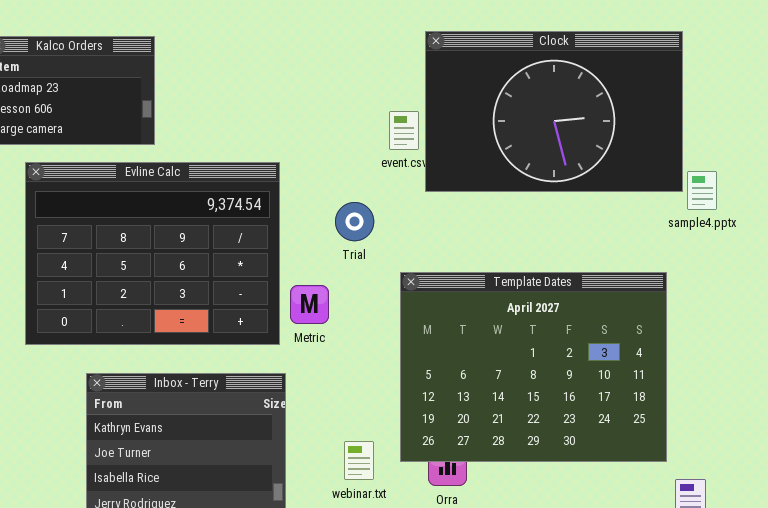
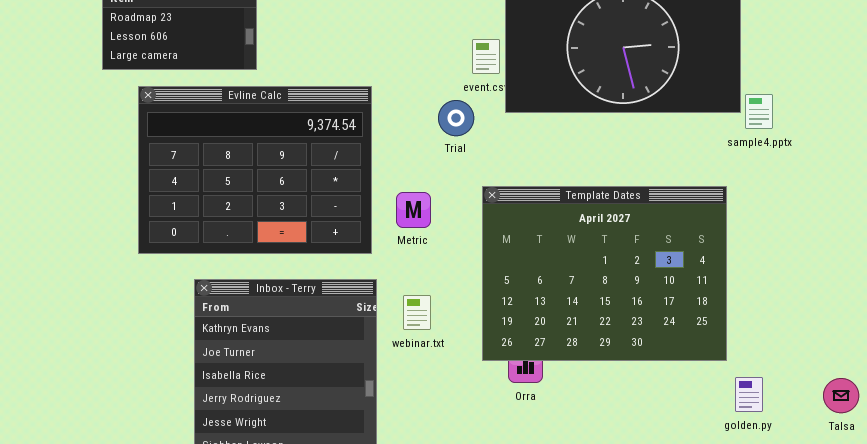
Trial: [335,202,374,241] -> [438,100,474,136], moved
Metric: [290,285,329,324] -> [396,192,431,228], moved
webinar.txt: [344,441,374,480] -> [403,295,431,330], moved

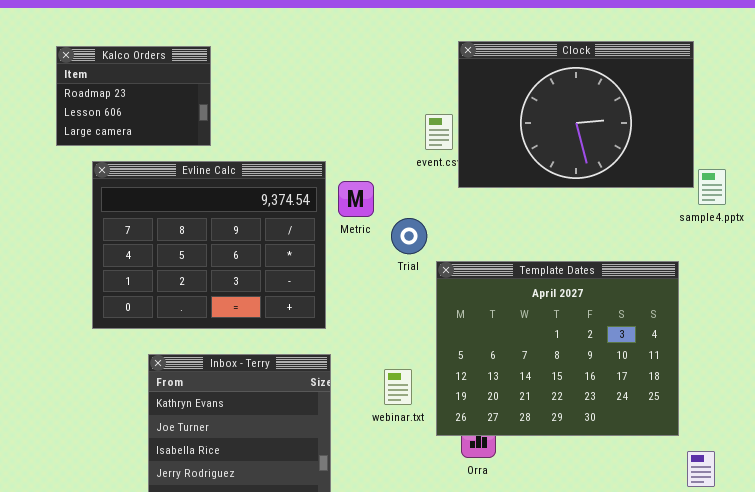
Trial: [438,100,474,136] -> [391,218,427,254], moved
Metric: [396,192,431,228] -> [338,181,374,217], moved
webinar.txt: [403,295,431,330] -> [384,369,412,405], moved

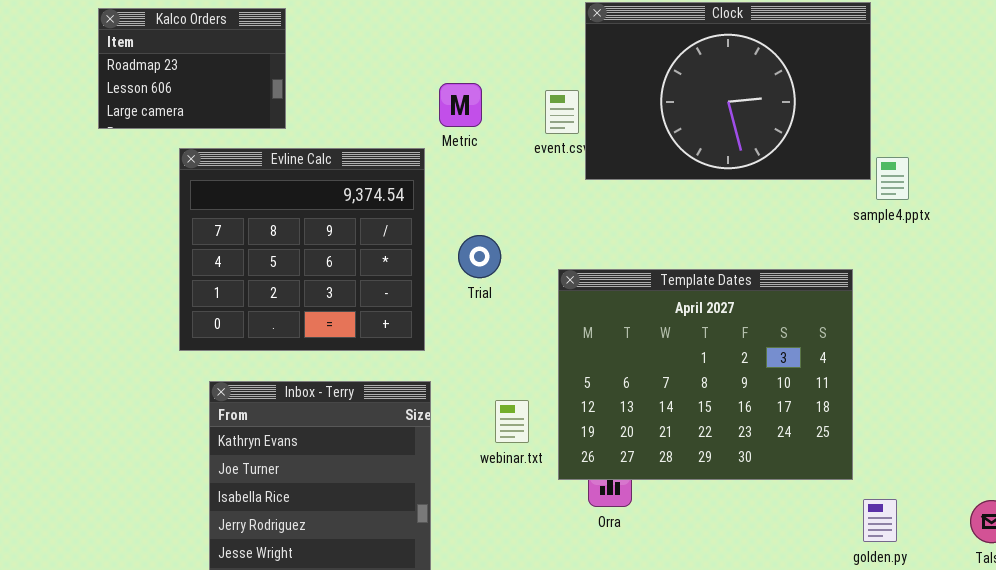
Evline Calc: [92,161,326,329] -> [179,148,425,351], resized
Metric: [338,181,374,217] -> [439,83,482,127], moved
Trial: [391,218,427,254] -> [458,235,501,278], moved

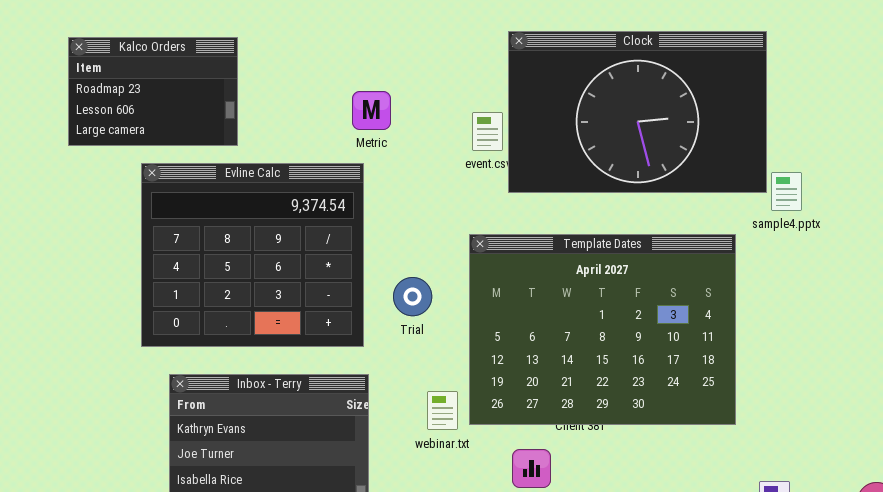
Metric: [439,83,482,127] -> [352,91,391,130], moved
Trial: [458,235,501,278] -> [393,277,432,316], moved
Template Dates: [558,269,853,480] -> [469,234,736,425], moved

